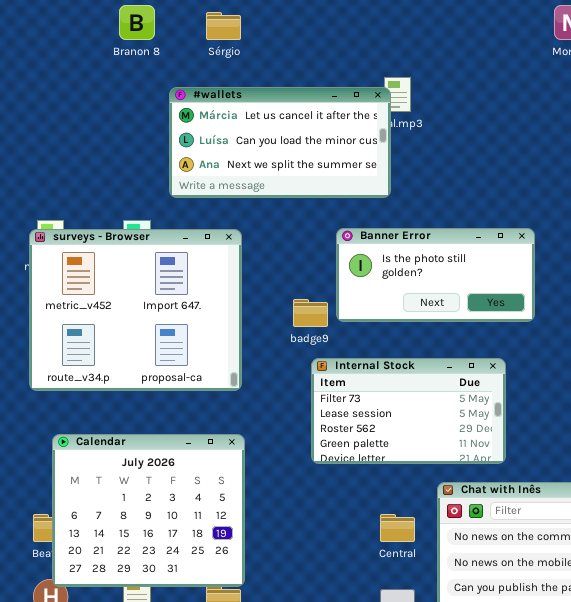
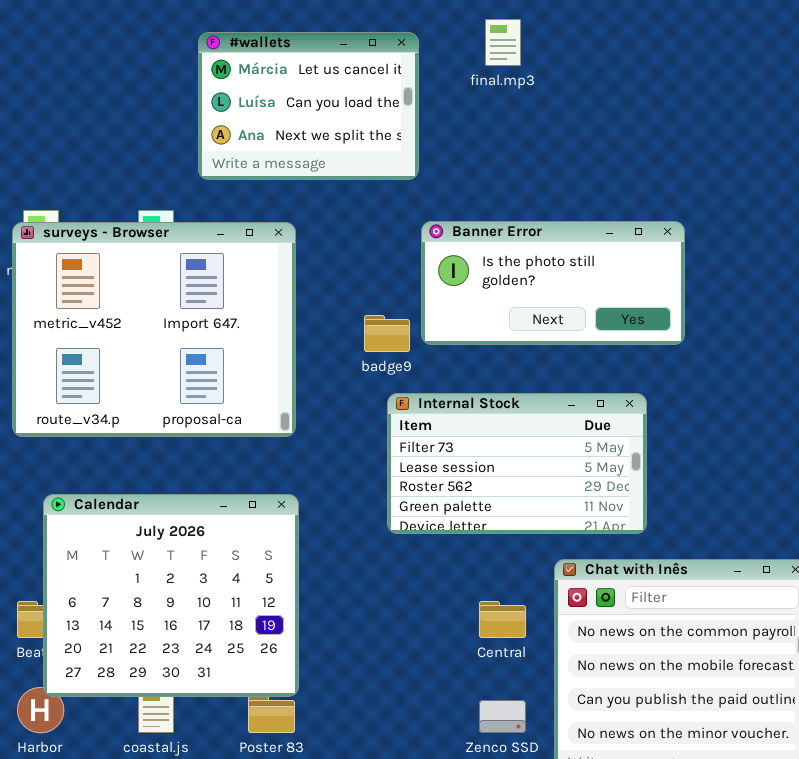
#wallets: [169,87,391,198] -> [198,32,419,180], resized

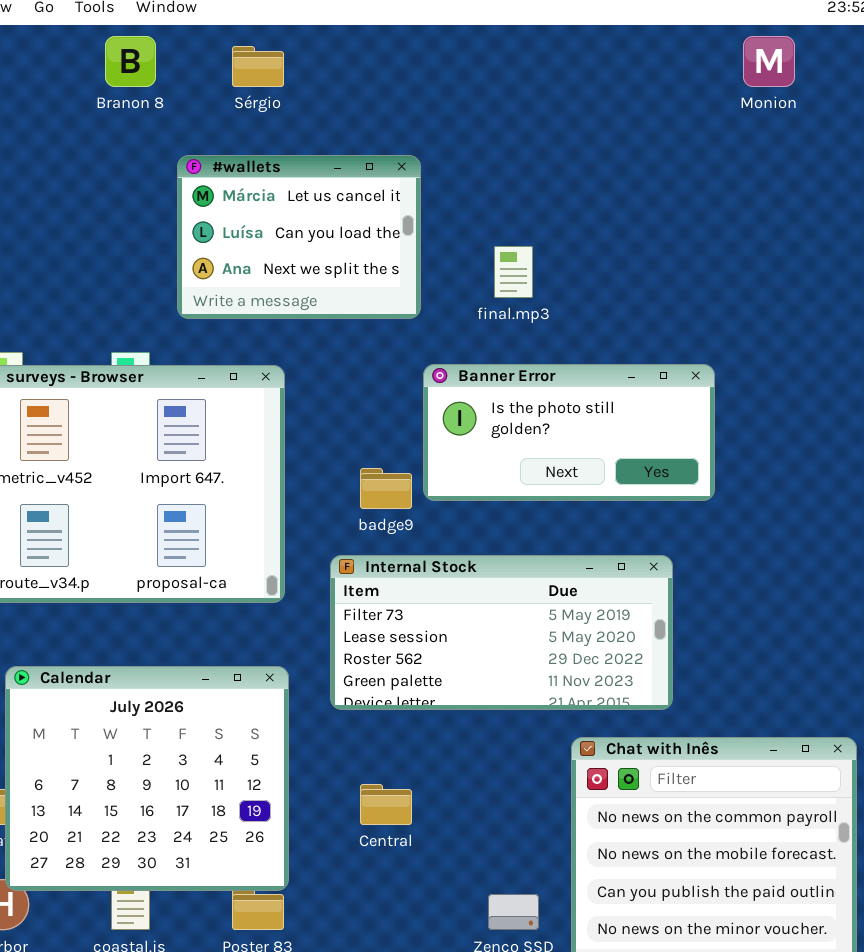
final.mp3: [485,19,521,66] -> [494,246,533,298], moved
Internal Stock: [387,393,647,534] -> [330,555,673,710], resized
Central: [479,601,526,638] -> [360,784,412,825], moved

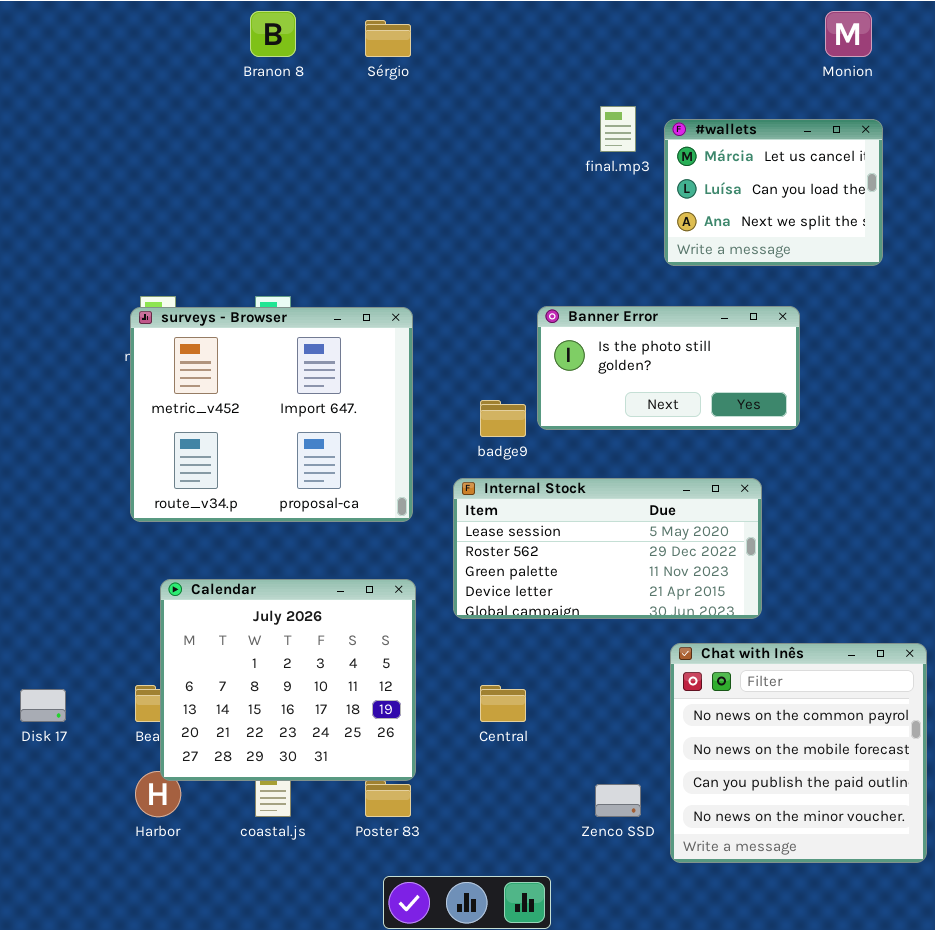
#wallets: [177,155,421,319] -> [664,119,883,266], moved
final.mp3: [494,246,533,298] -> [600,106,636,152], moved
Internal Stock: [330,555,673,710] -> [453,478,762,619], scrolled down 1 row

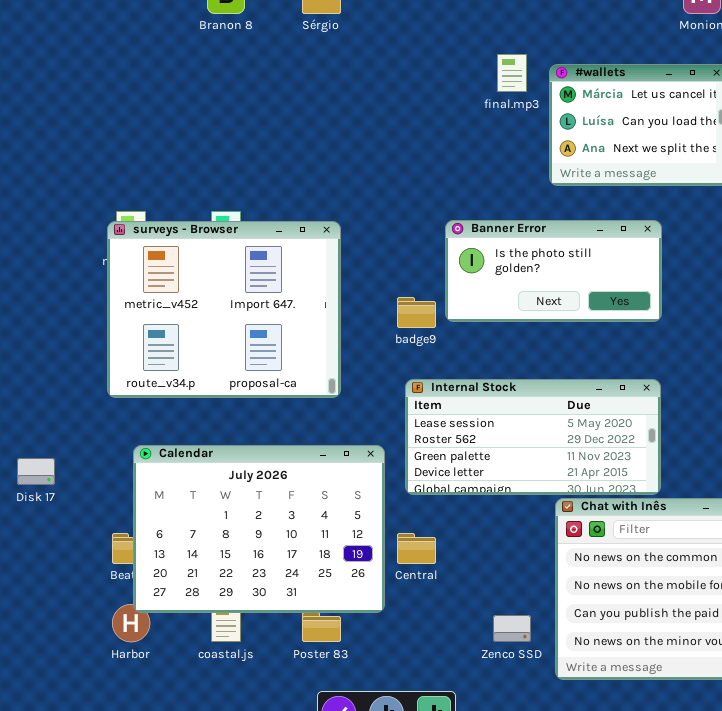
Internal Stock: [453,478,762,619] -> [405,379,661,495], moved
Calendar: [160,579,416,781] -> [133,445,385,613], resized
Disk 17: [20,689,66,722] -> [17,458,55,485], moved

